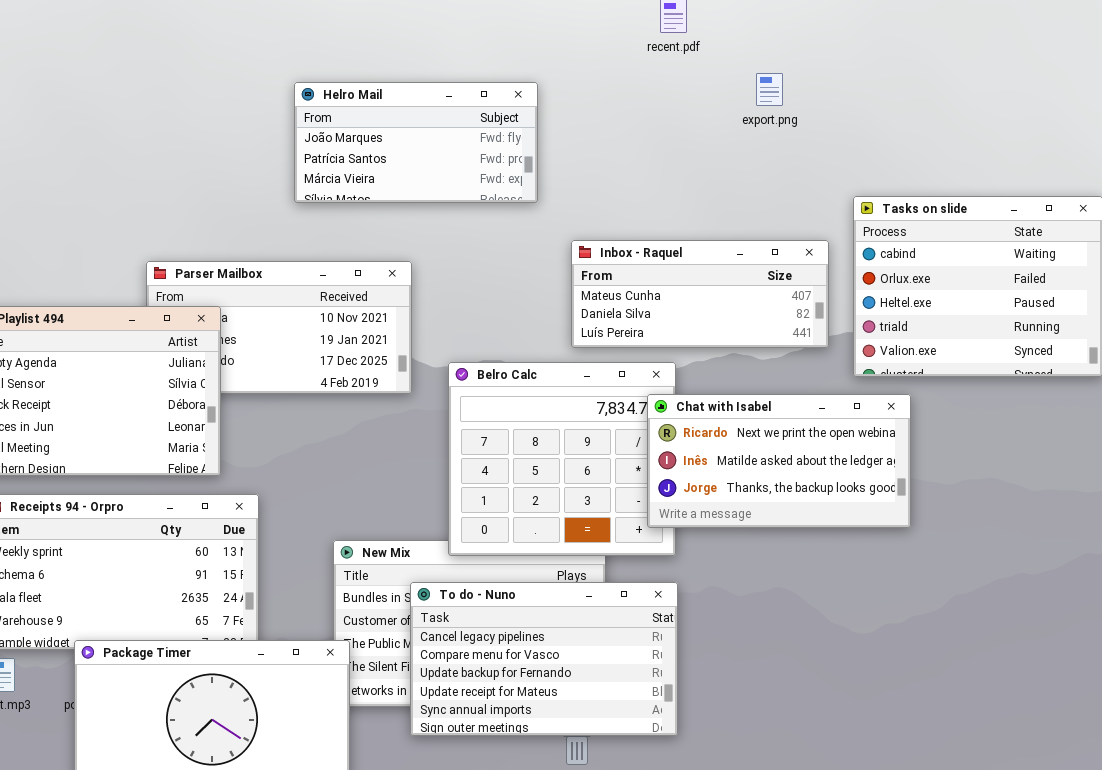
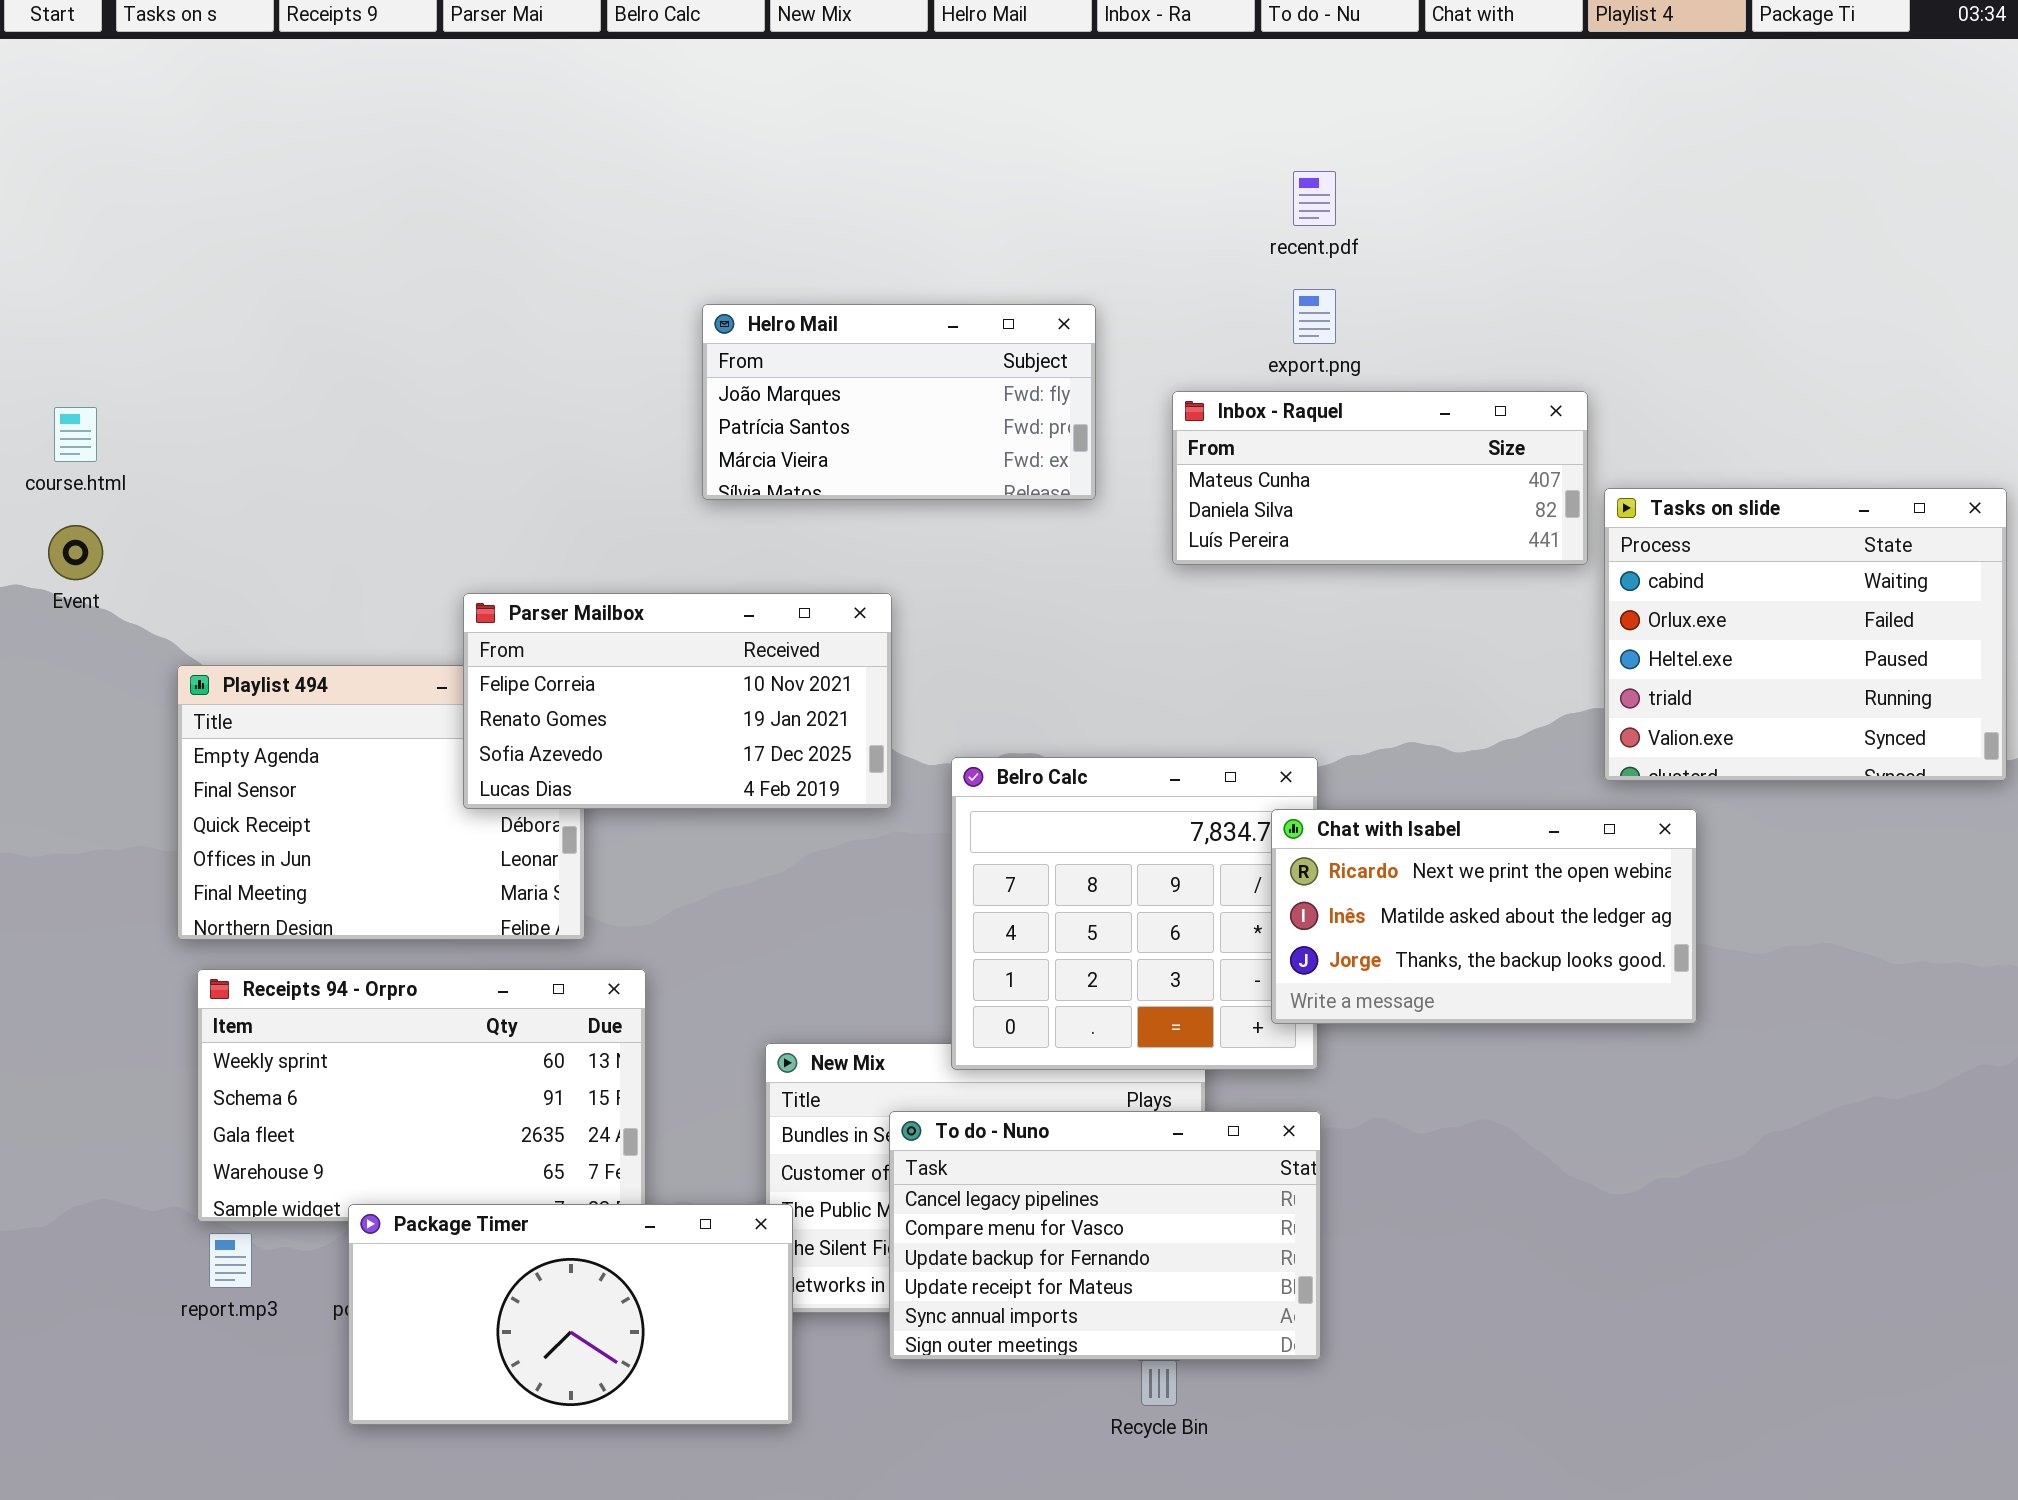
export.png: [756,73,783,106] -> [1293,289,1336,344], moved
Inbox - Raquel: [571,240,829,348] -> [1172,391,1588,565], moved
Parser Mailbox: [146,261,412,394] -> [463,593,892,809], raised

